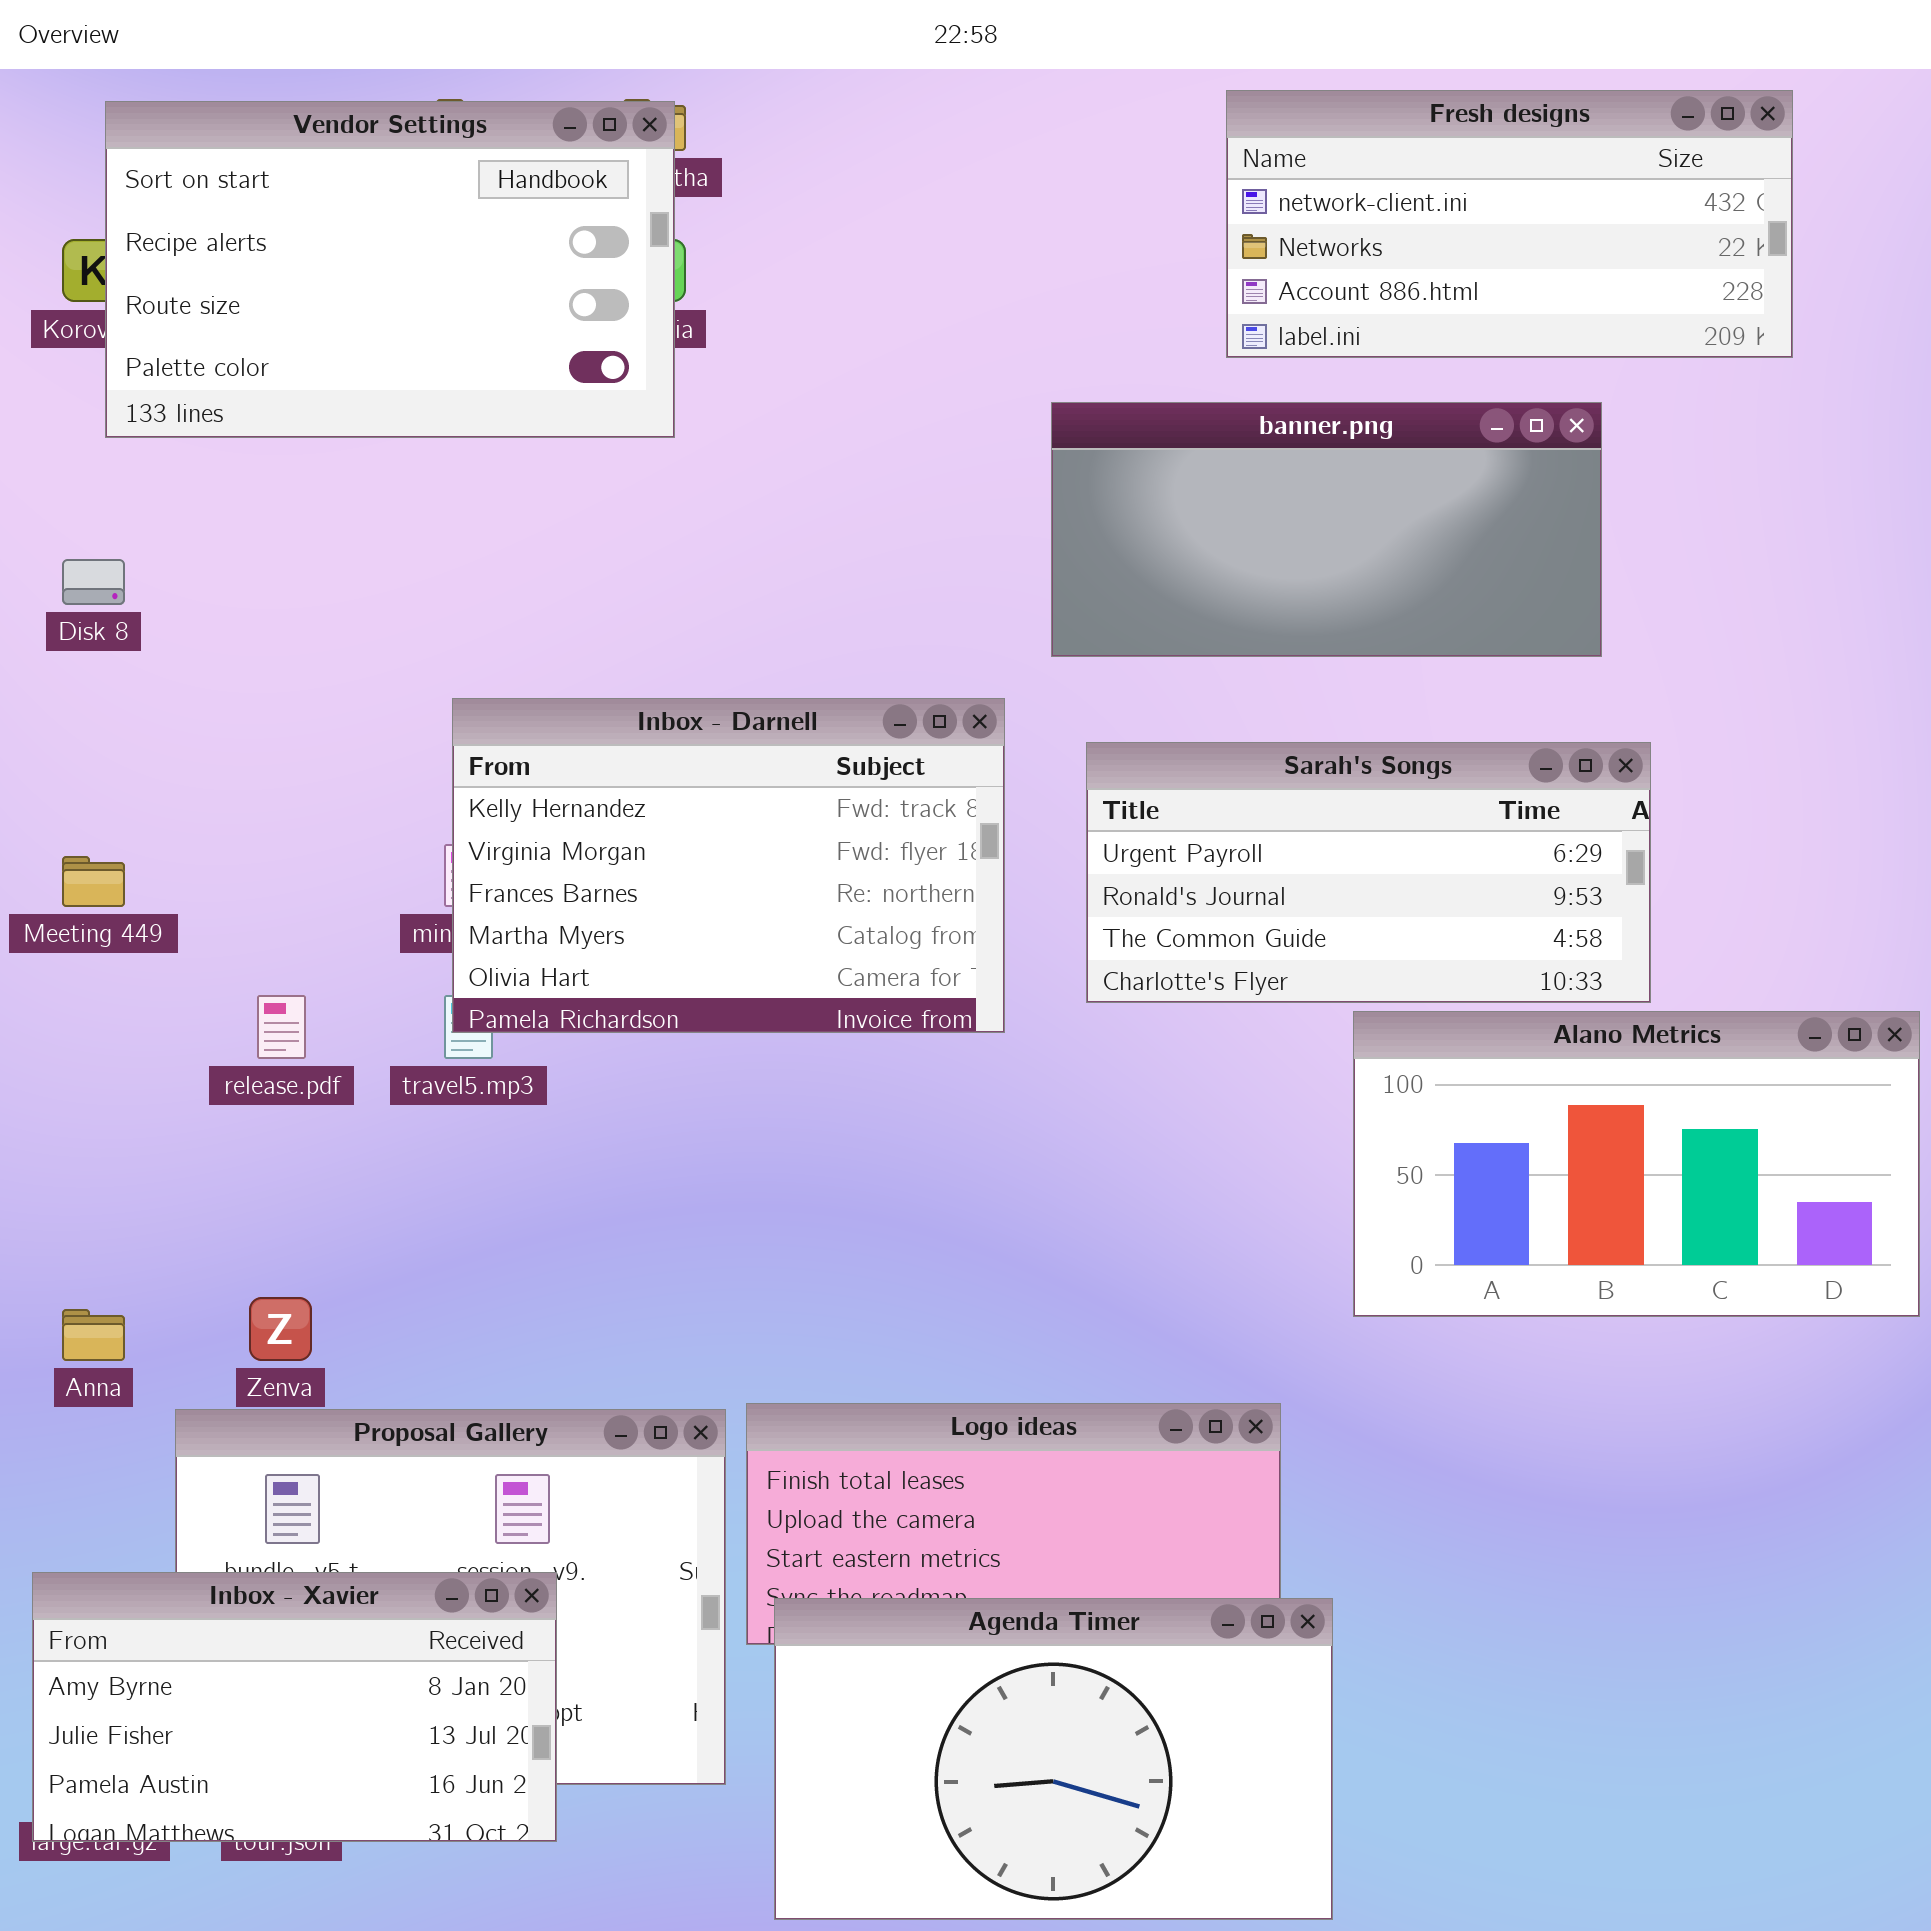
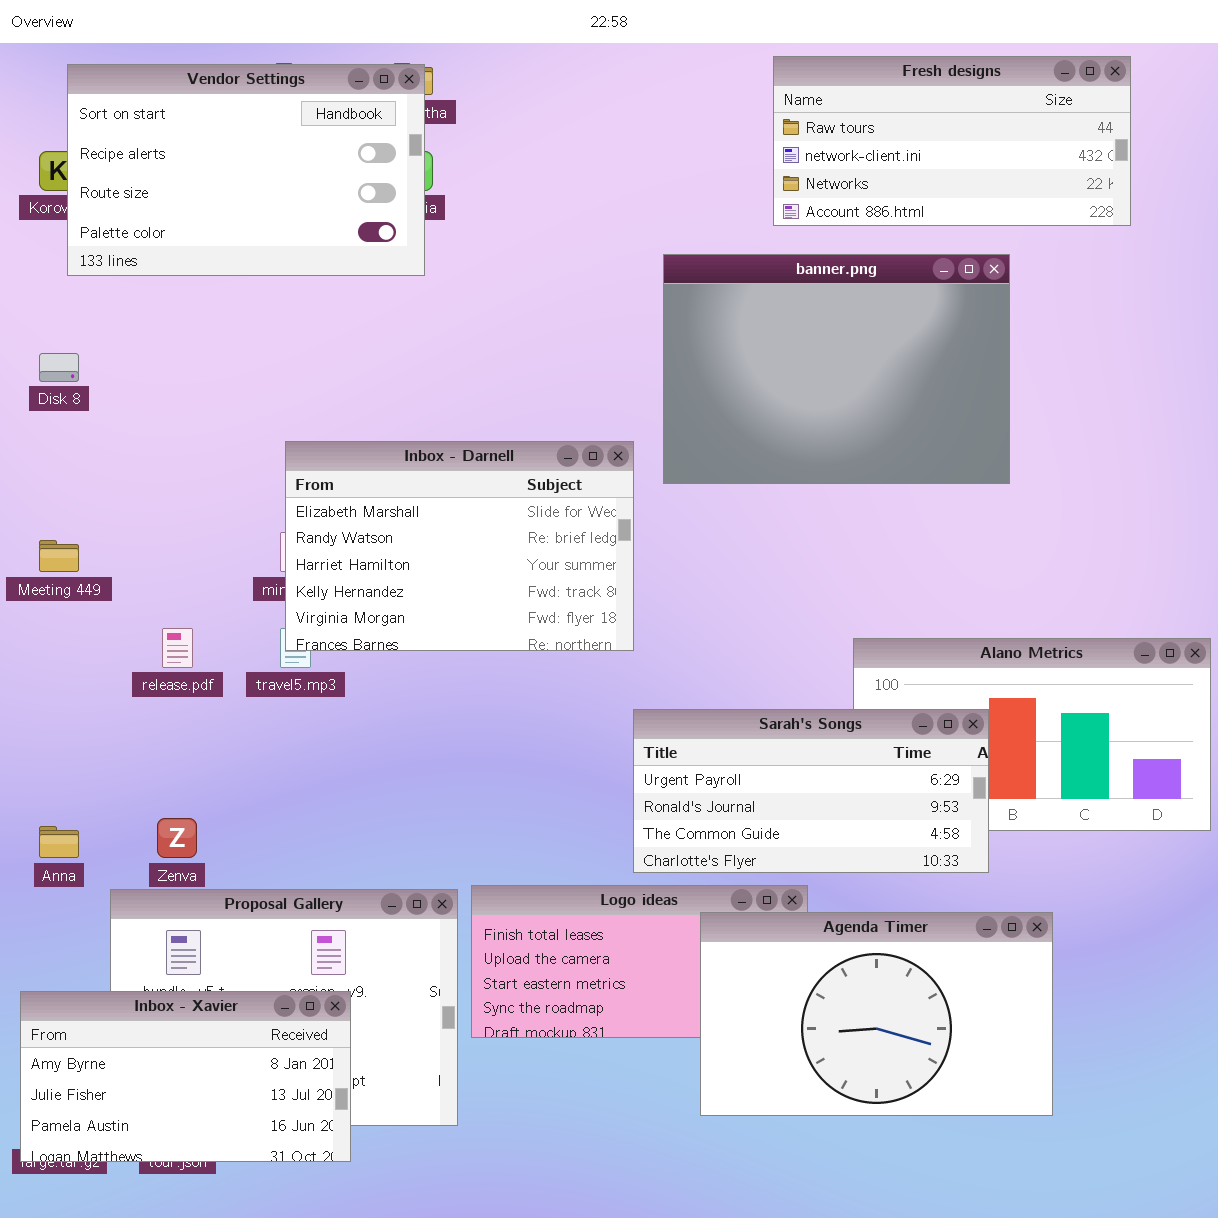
Fresh designs: [1226,90,1793,358] -> [773,56,1131,226], scrolled up 1 row
banner.png: [1051,402,1602,657] -> [663,254,1010,484], resized
Inbox - Darnell: [452,698,1005,1033] -> [285,441,634,651], scrolled up 3 rows
Sarah's Songs: [1086,742,1651,1003] -> [633,709,989,873], moved
Agenda Timer: [774,1598,1333,1920] -> [700,912,1053,1116], moved

